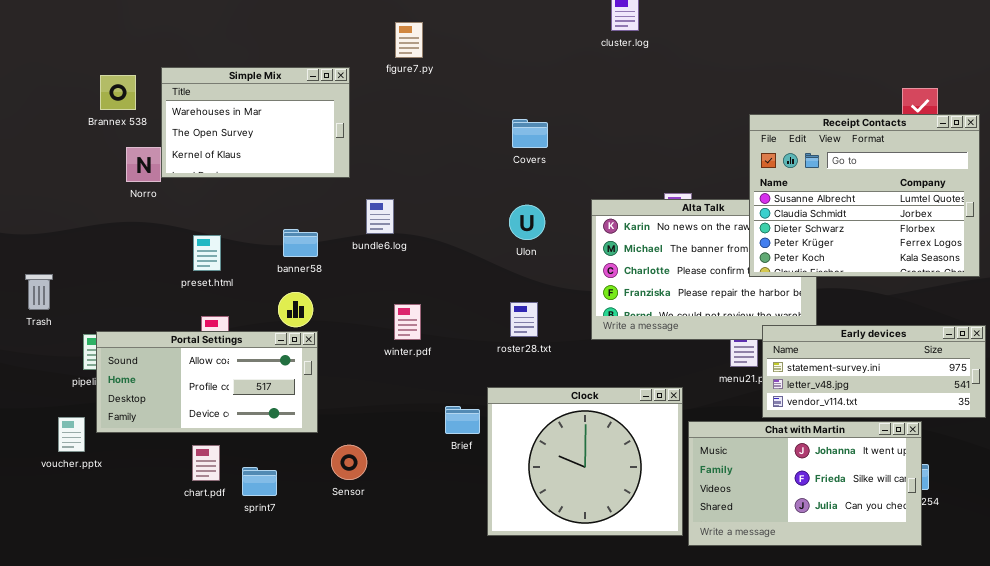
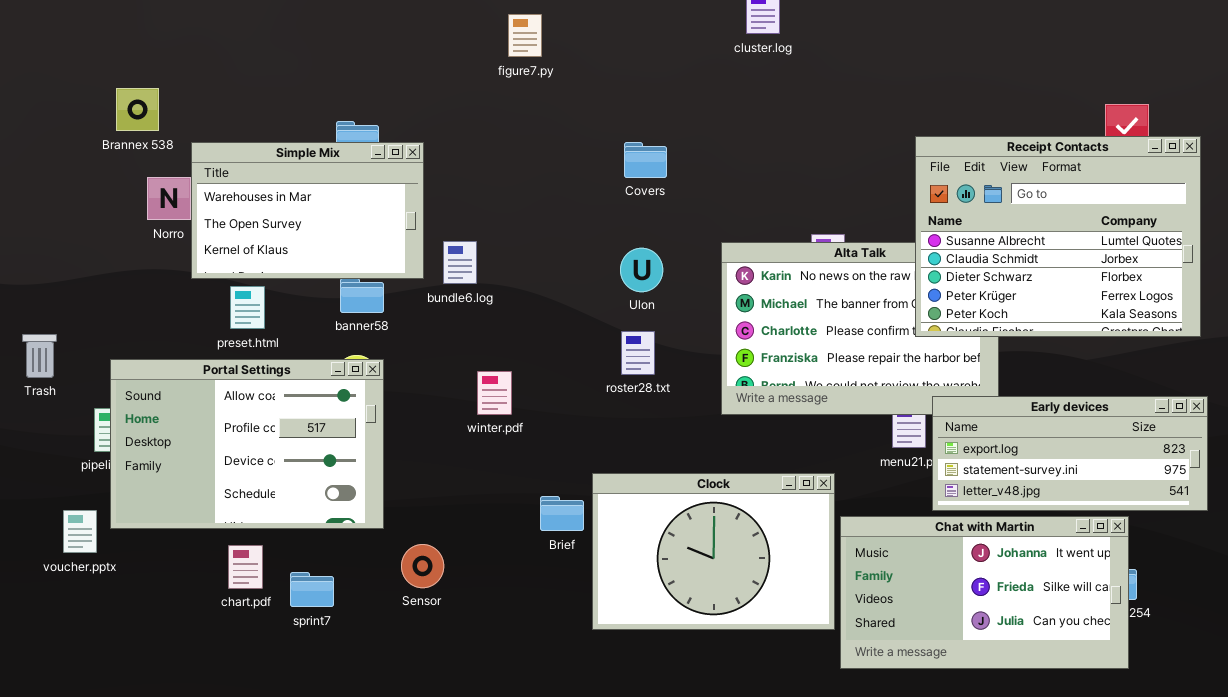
figure7.py: [395,22,423,58] -> [508,14,542,57], moved
Simple Mix: [161,67,350,178] -> [191,142,424,279], moved
roster28.txt: [510,302,538,337] -> [621,331,655,375], moved
Early devices: [762,325,986,418] -> [932,396,1208,511], scrolled up 1 row
Portal Settings: [96,331,318,433] -> [110,359,384,529], resized
Clock: [487,387,683,536] -> [592,473,835,630], resized

